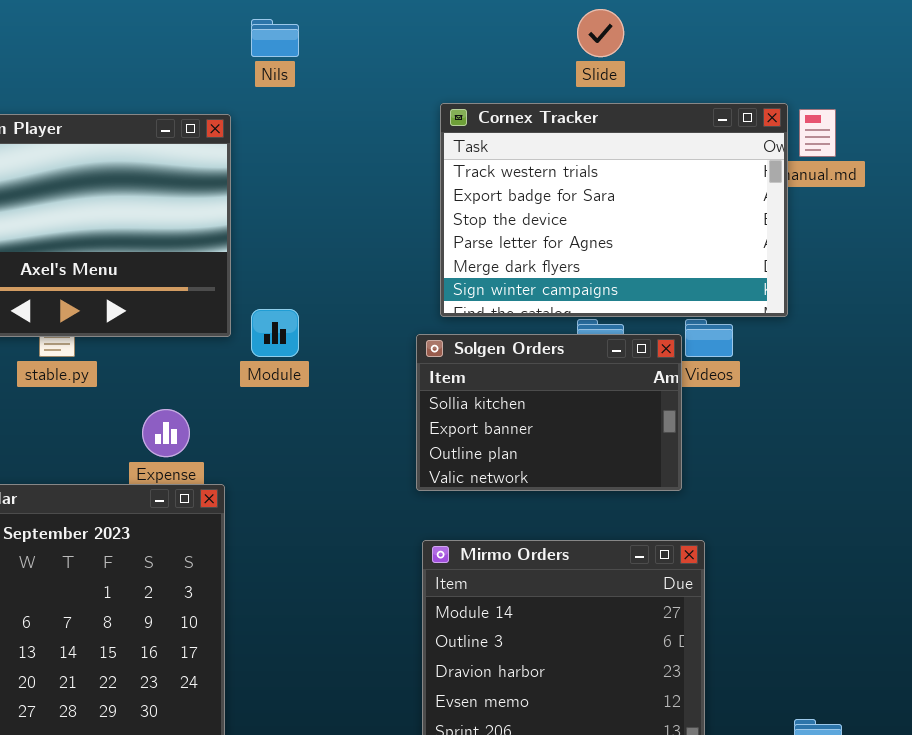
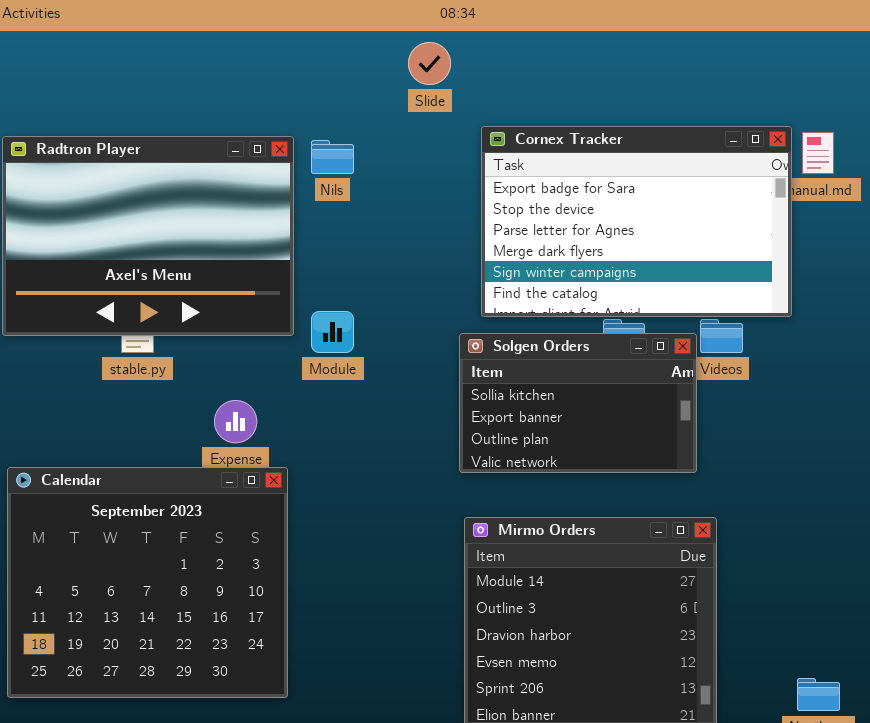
Slide: [577,9,624,57] -> [408,42,451,85], moved
Nils: [251,19,299,57] -> [311,140,354,174], moved
Cornex Tracker: [440,103,788,317] -> [481,126,792,317], scrolled down 1 row

